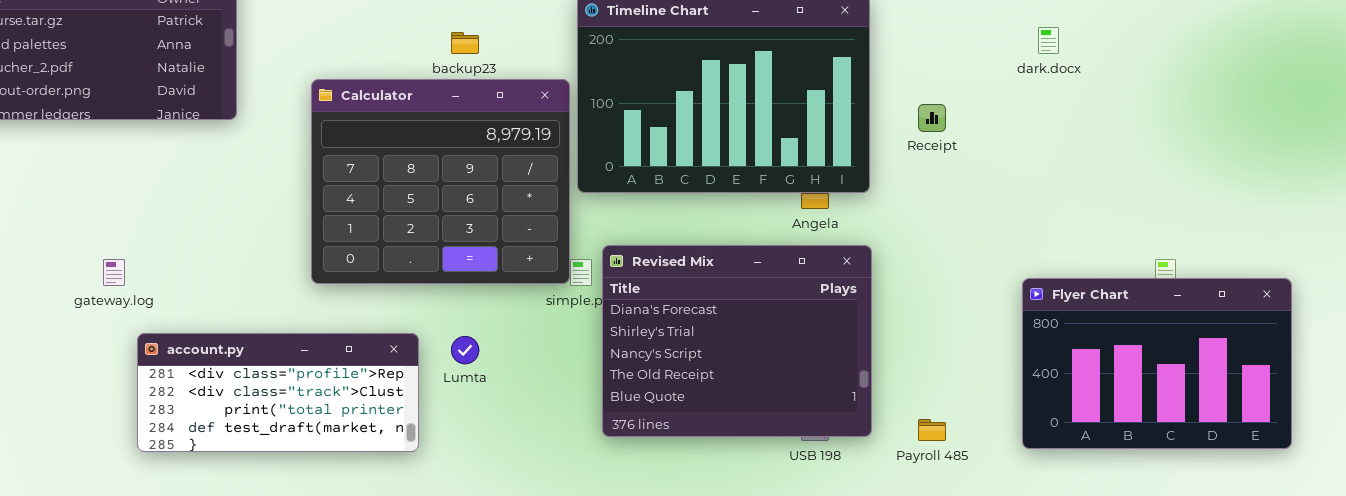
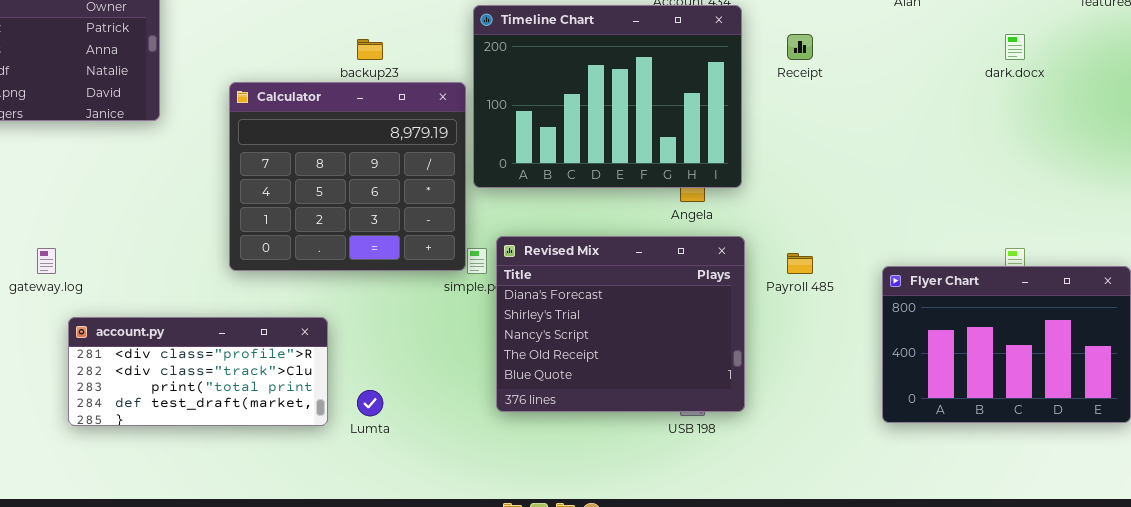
dark.docx: [1038,27,1059,54] -> [1005,34,1025,60], moved
Receipt: [918,104,946,132] -> [787,34,813,60], moved
Lumta: [451,336,479,364] -> [357,390,383,416], moved
Payroll 485: [918,419,946,441] -> [787,253,813,274], moved

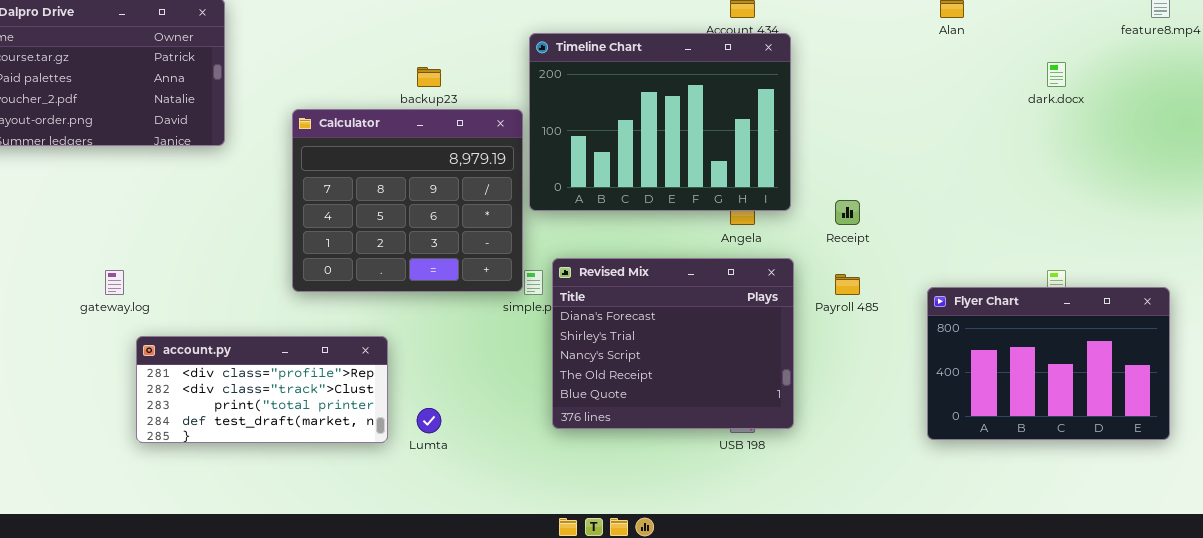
Receipt: [787,34,813,60] -> [835,200,860,225], moved

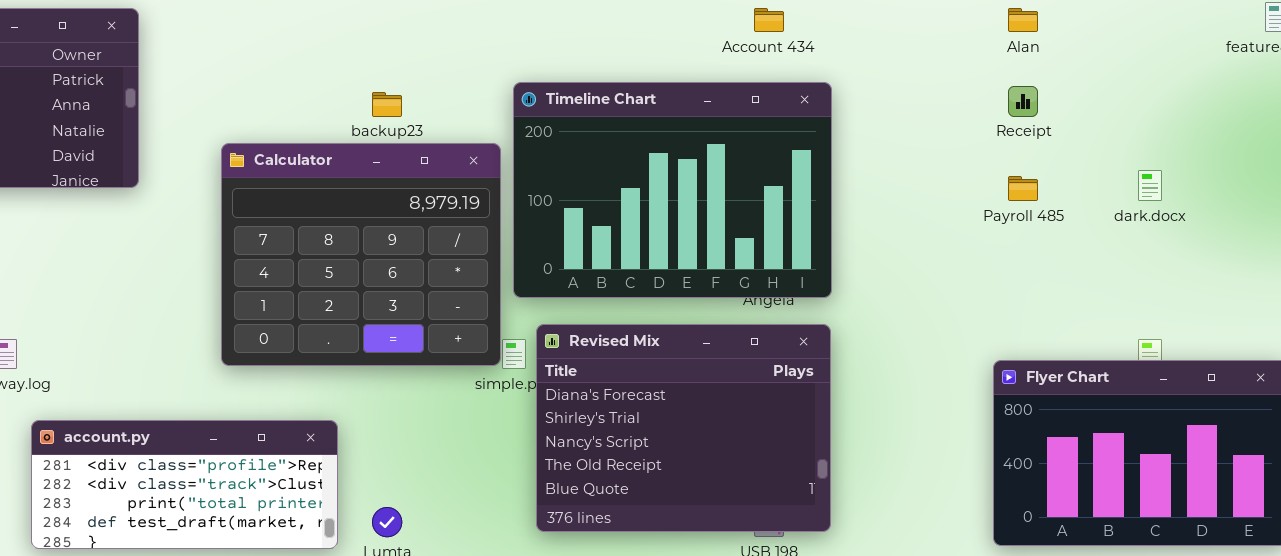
Timeline Chart: [529,33,791,211] -> [513,82,832,298], moved
dark.docx: [1047,62,1066,87] -> [1138,170,1162,201], moved
Receipt: [835,200,860,225] -> [1008,86,1038,117], moved
Payroll 485: [835,274,860,295] -> [1008,176,1038,201], moved

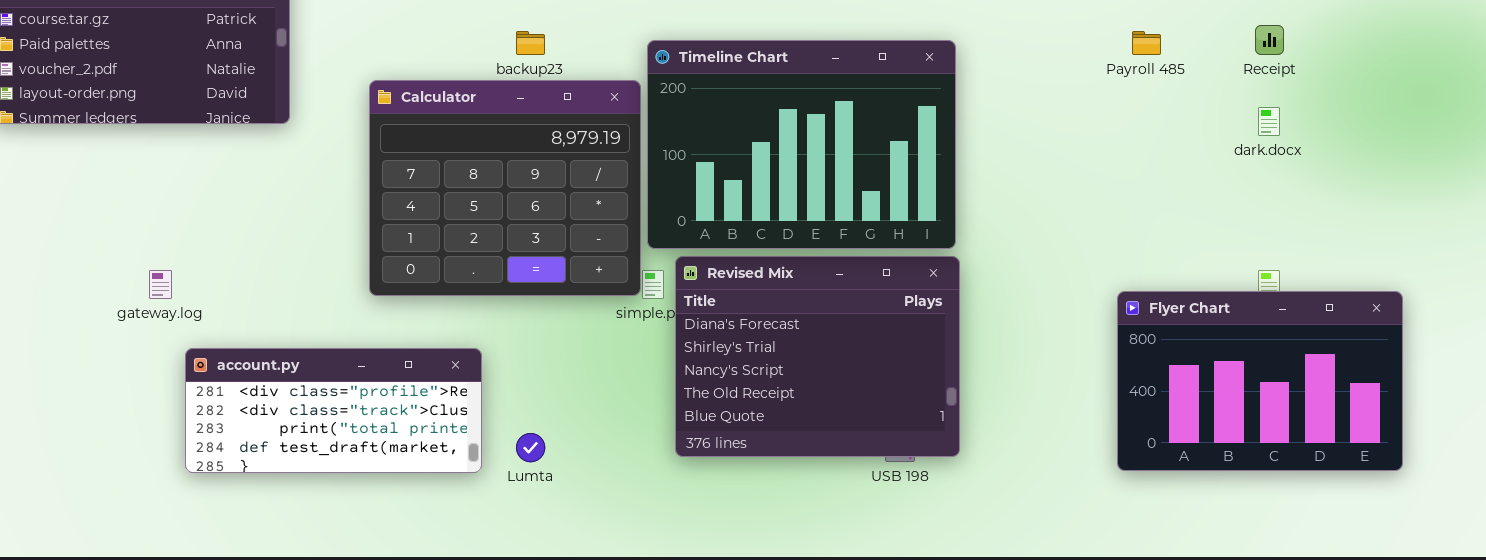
Timeline Chart: [513,82,832,298] -> [647,40,956,249], moved
Receipt: [1008,86,1038,117] -> [1255,25,1284,55], moved
Payroll 485: [1008,176,1038,201] -> [1132,31,1161,55], moved

